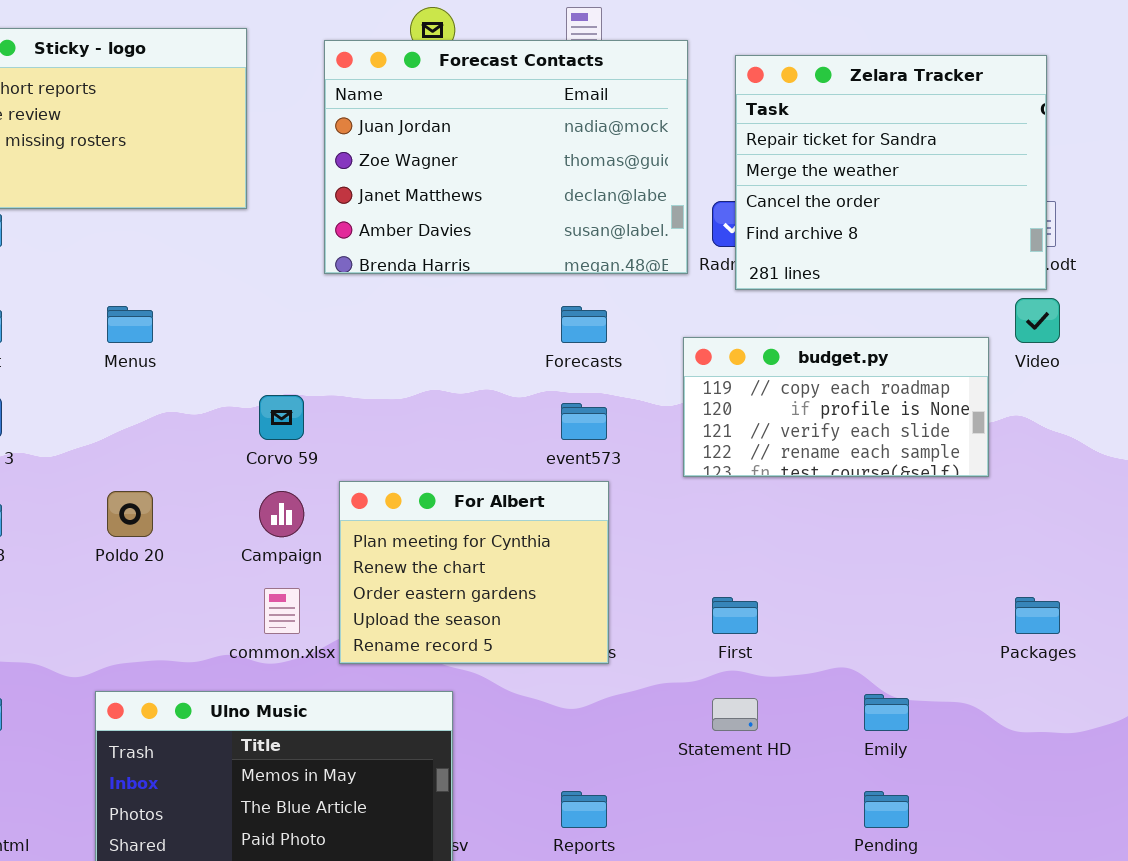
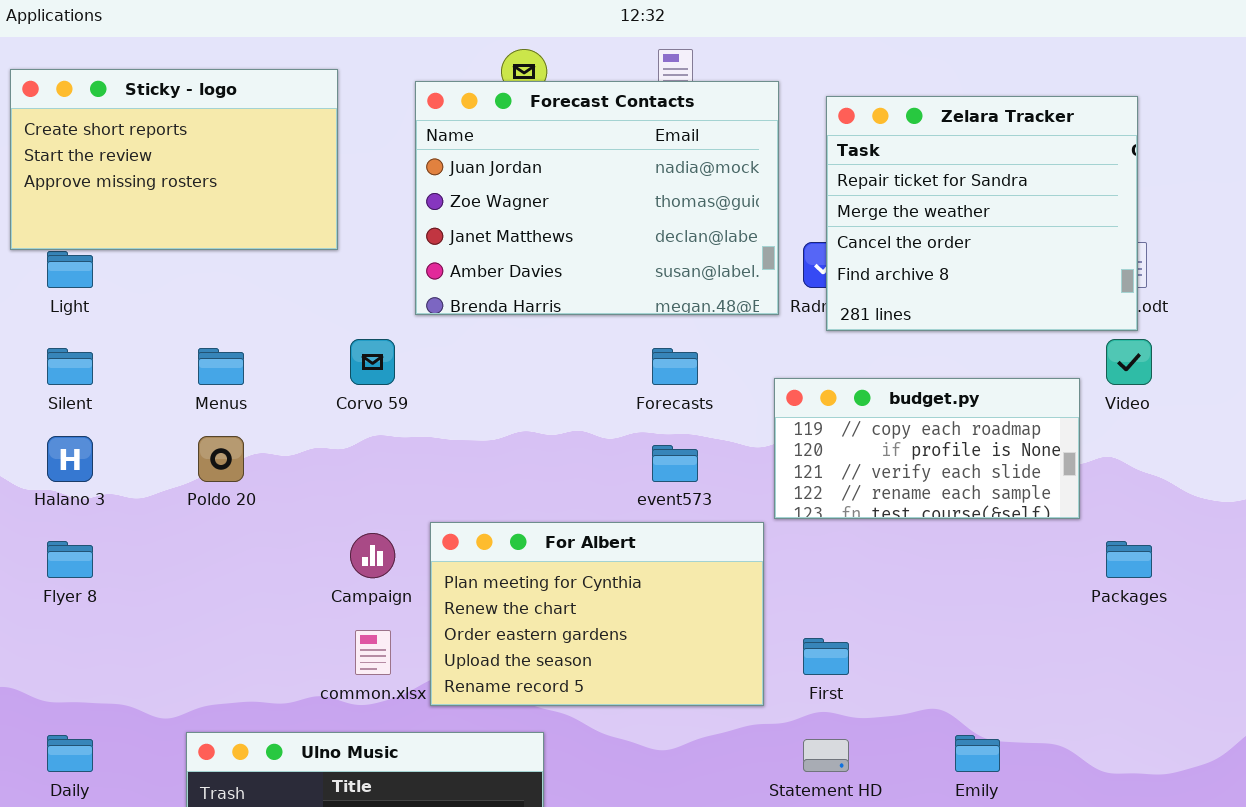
Corvo 59: [259,395,304,440] -> [350,339,395,385], moved
For Albert: [339,481,609,664] -> [430,522,764,706], resized
Poldo 20: [107,491,153,537] -> [198,436,244,482], moved
Packages: [1015,597,1060,634] -> [1106,541,1152,578], moved

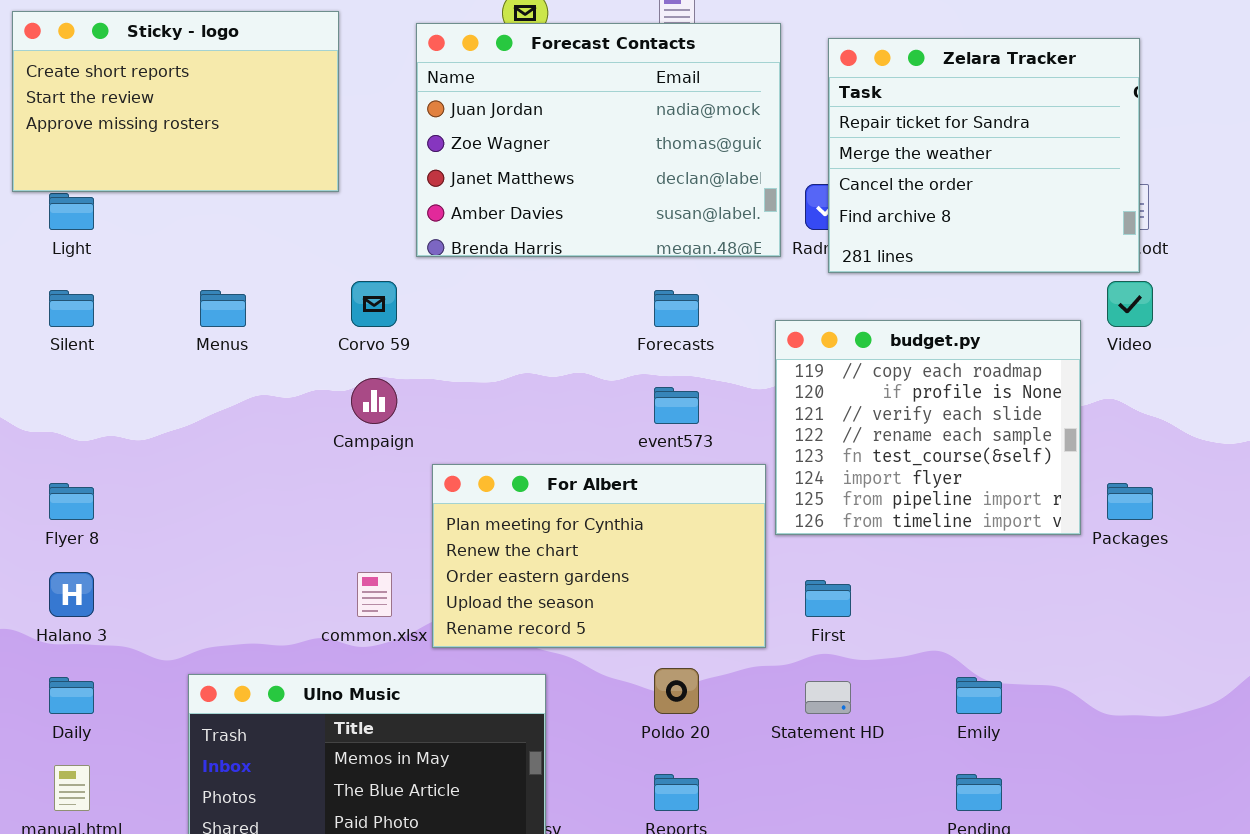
budget.py: [774,378,1080,519] -> [775,320,1081,535], resized
Halano 3: [47,436,93,482] -> [49,572,94,617], moved
Poldo 20: [198,436,244,482] -> [654,668,699,714], moved
Campaign: [350,533,395,578] -> [351,378,397,424], moved

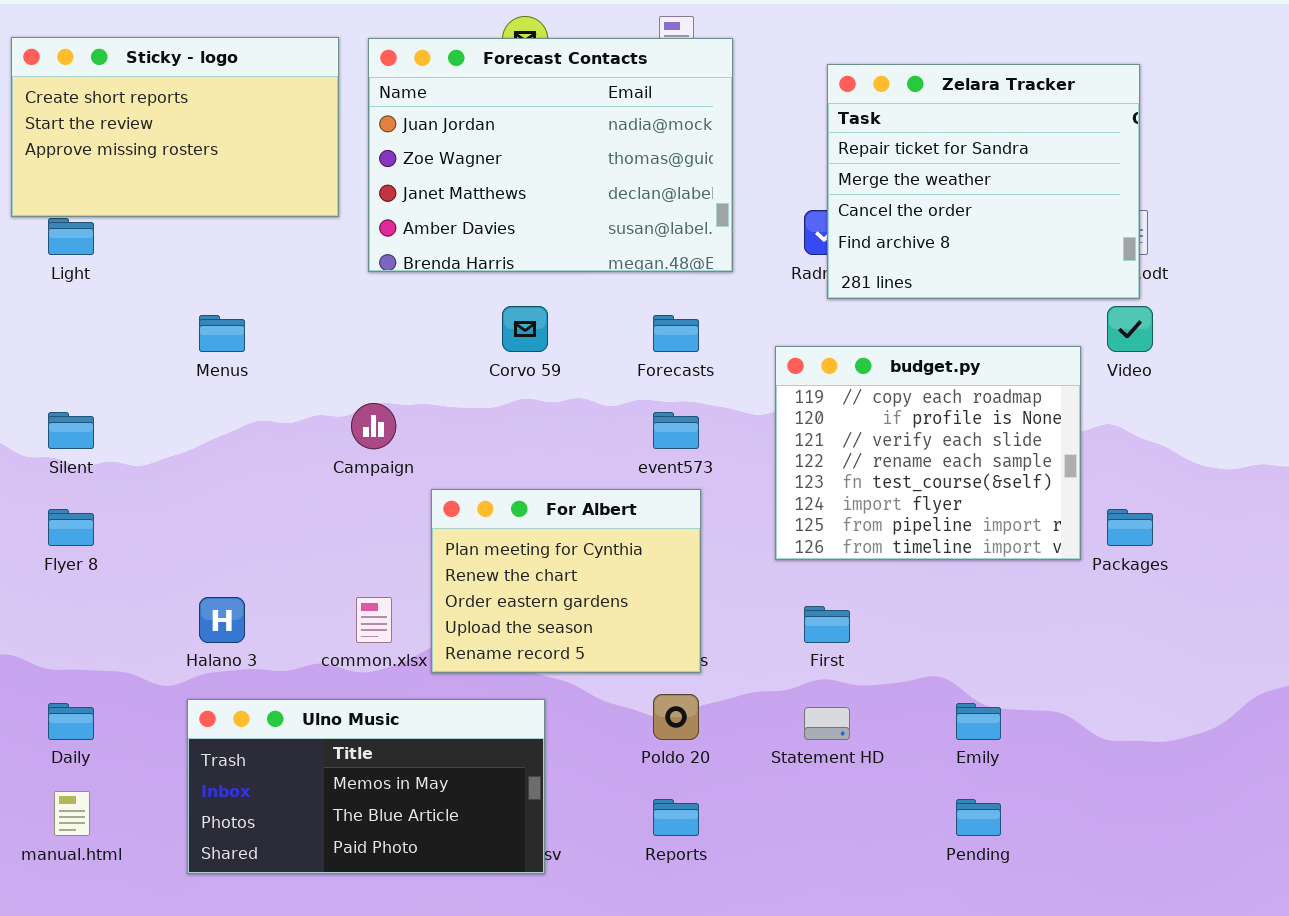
Forecast Contacts: [416,23,781,257] -> [368,38,733,272], moved
Corvo 59: [351,281,397,327] -> [502,306,548,352], moved
Silent: [49,290,94,327] -> [48,412,94,449], moved
For Albert: [432,464,766,648] -> [431,489,701,673], resized
Halano 3: [49,572,94,617] -> [199,597,245,643], moved

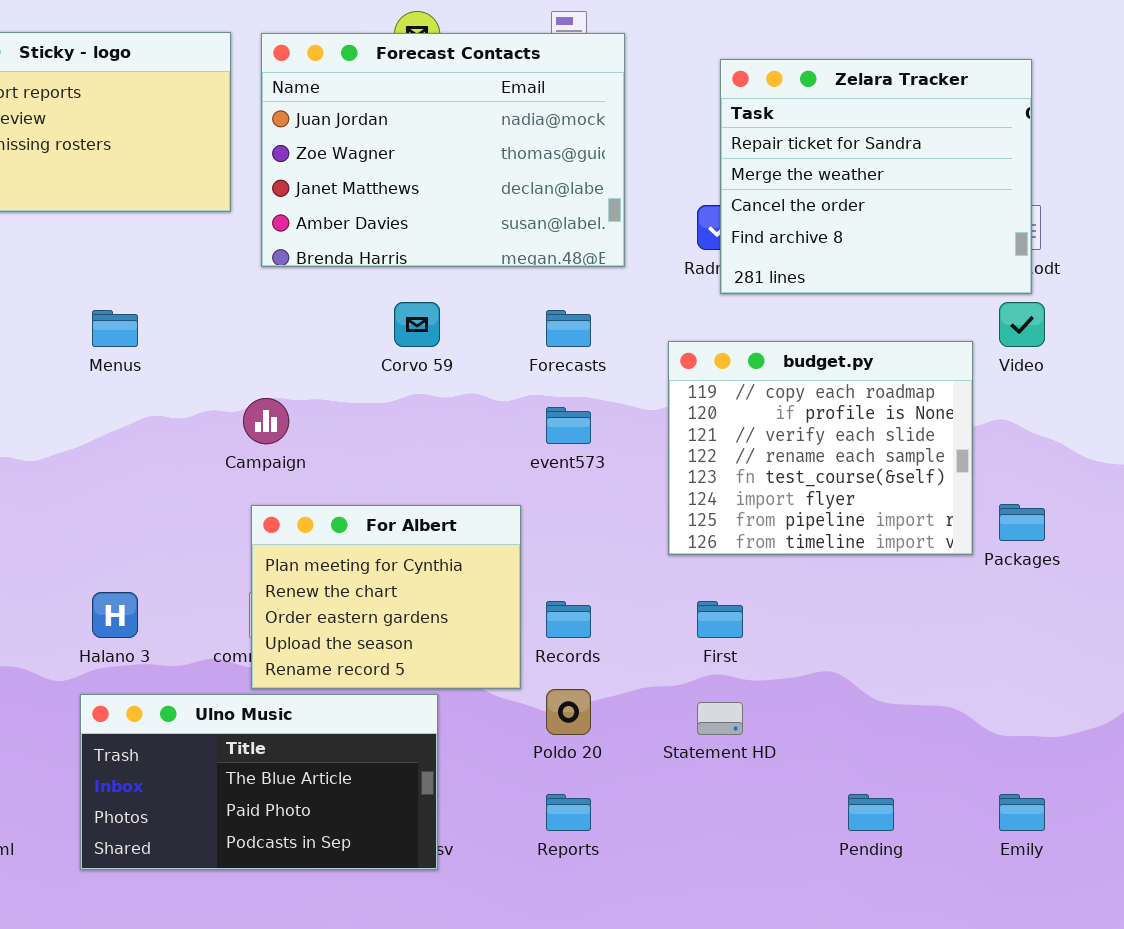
For Albert: [431,489,701,673] -> [251,505,521,689], moved
Ulno Music: [187,699,545,874] -> [80,694,438,870], scrolled down 1 row
Emily: [956,703,1001,740] -> [999,794,1045,831], moved

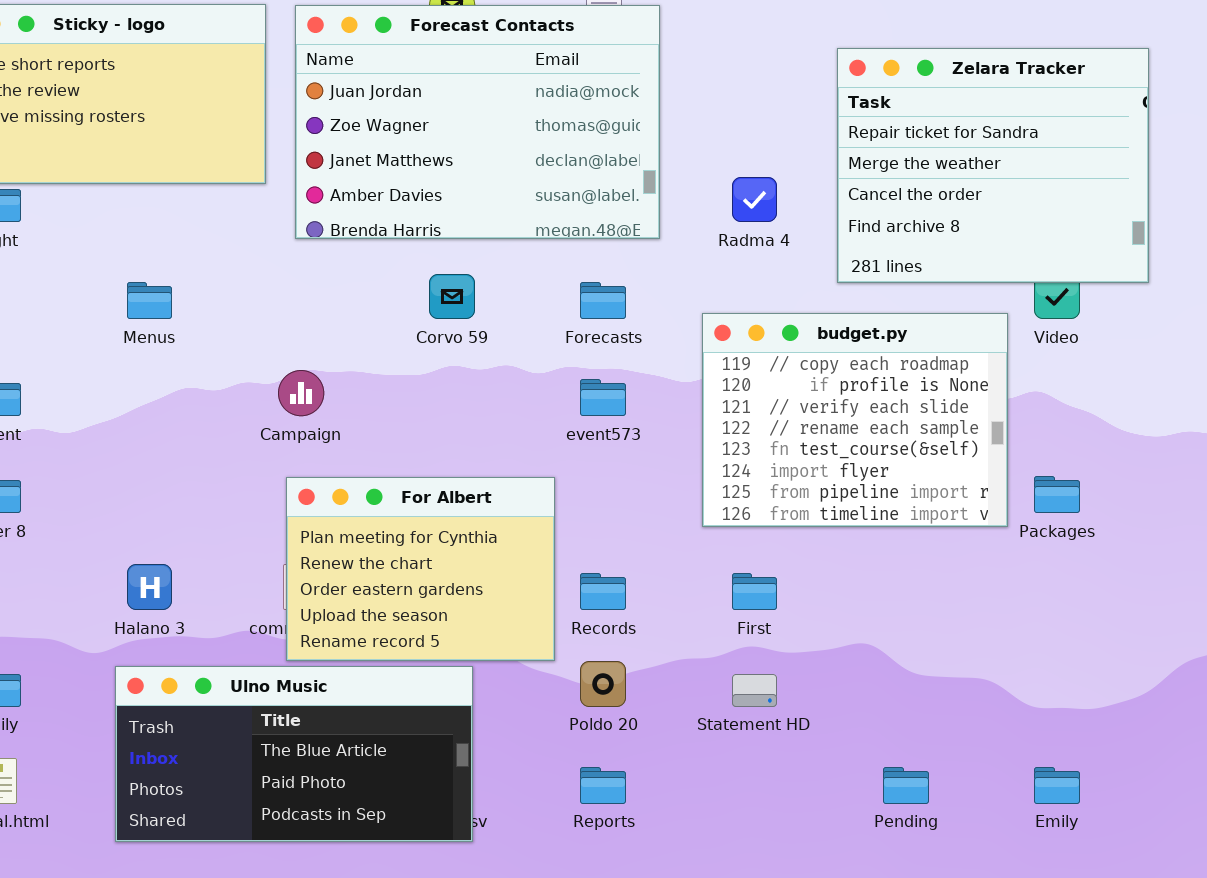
Zelara Tracker: [720,59,1032,294] -> [837,48,1149,283], moved

